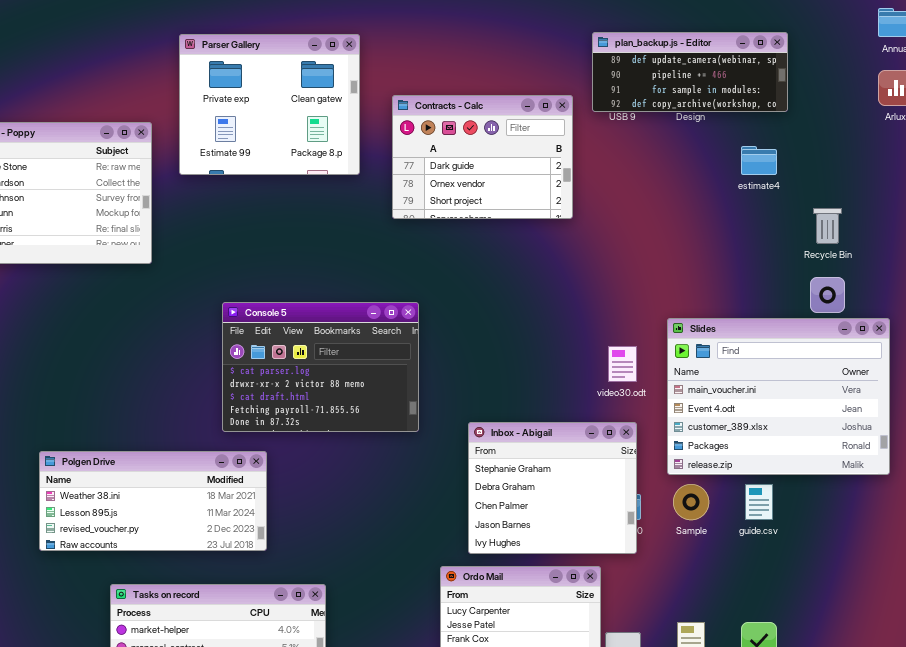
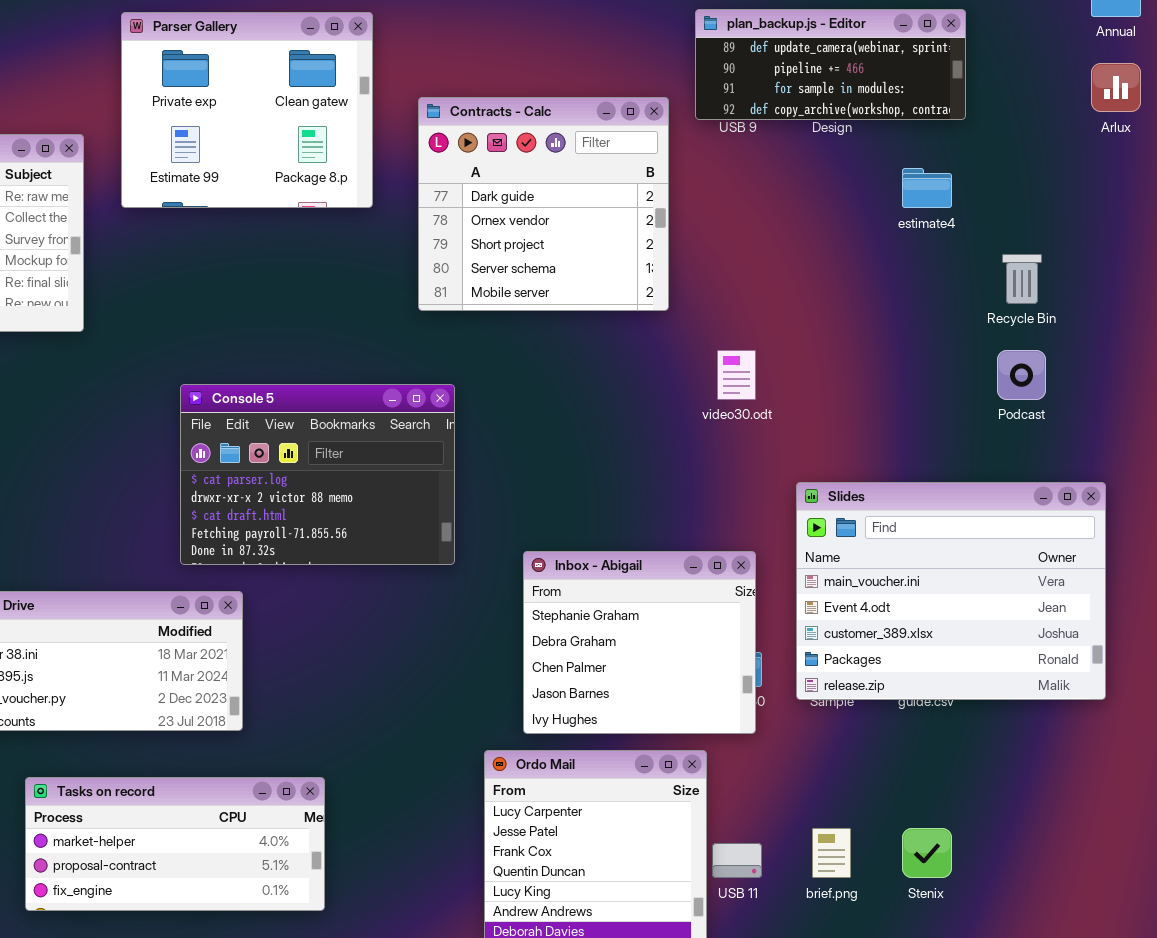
Contracts - Calc: [392,95,573,219] -> [418,97,669,311], resized
Slides: [667,318,890,475] -> [796,482,1106,700], moved
video30.odt: [608,346,637,382] -> [717,350,756,400], moved

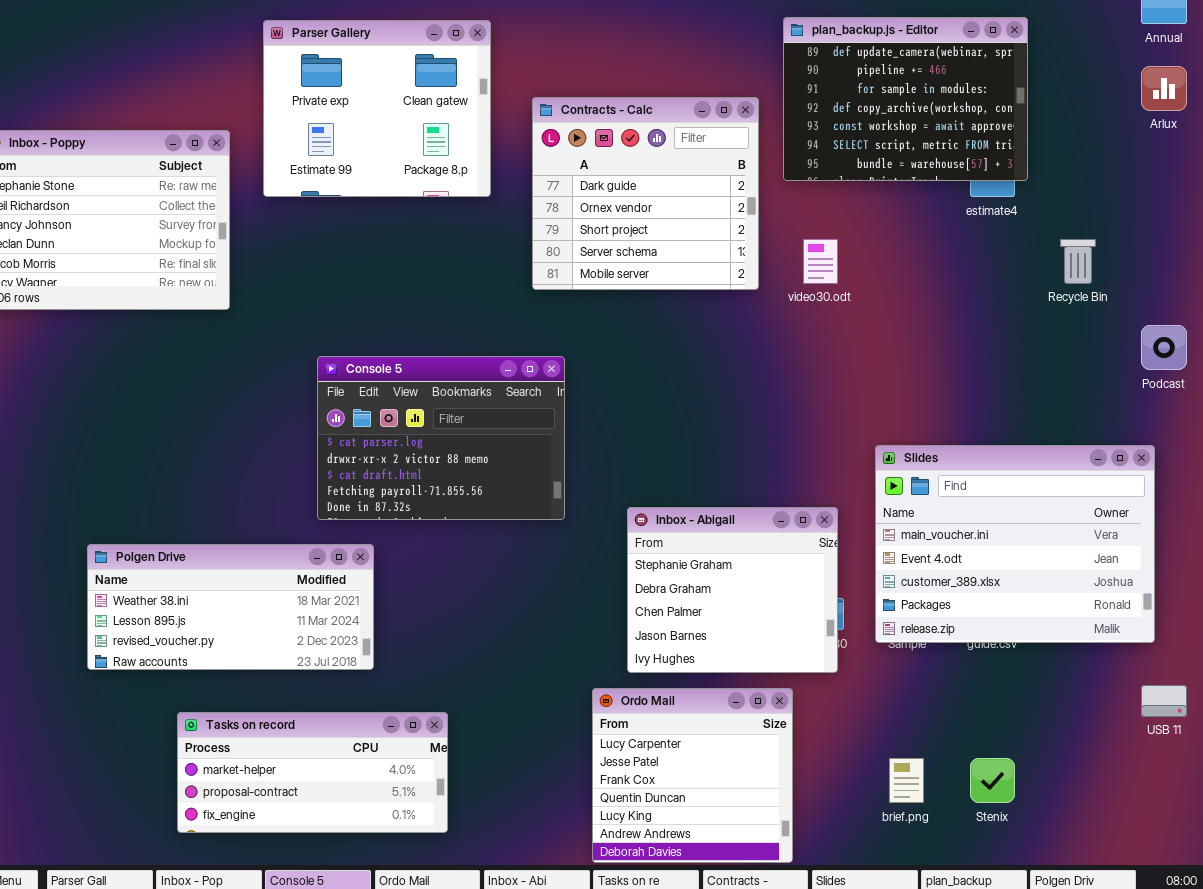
plan_backup.js - Editor: [695,9,966,120] -> [783,17,1028,181], resized
video30.odt: [717,350,756,400] -> [803,239,838,284], moved
Podcast: [997,350,1046,400] -> [1141,325,1187,370], moved
USB 11: [712,843,762,878] -> [1141,685,1187,717], moved

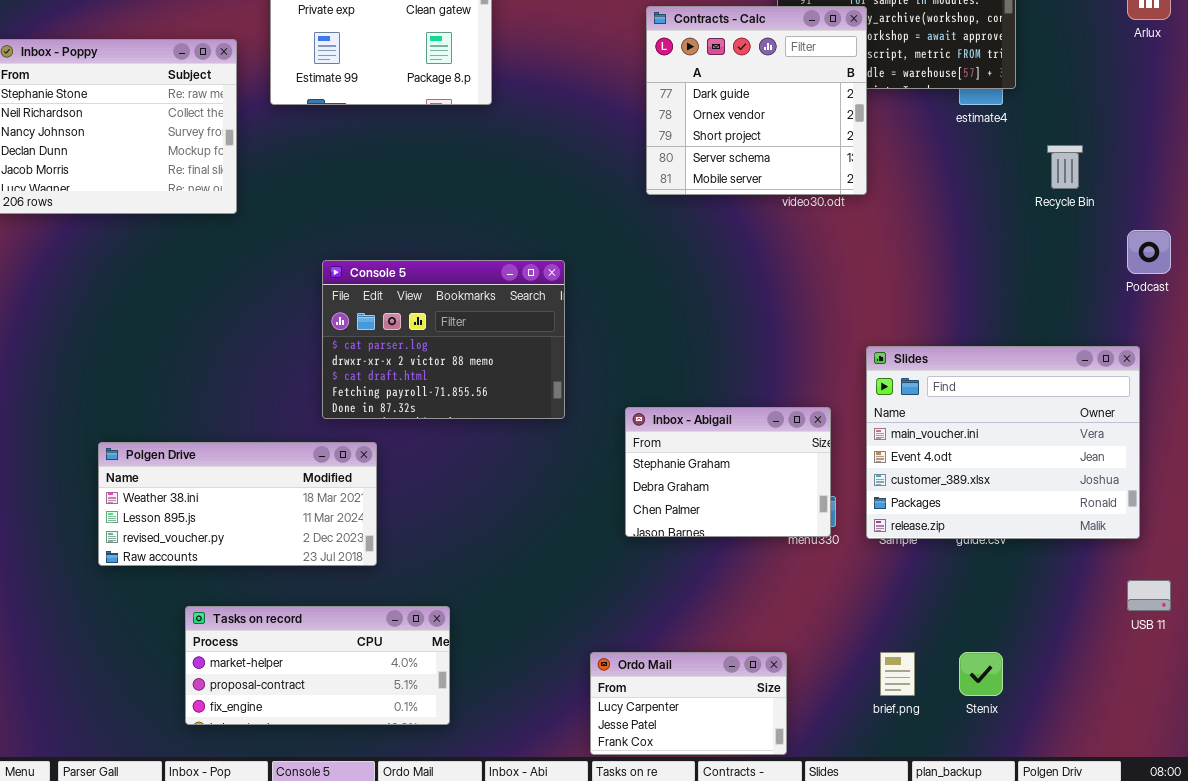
Contracts - Calc: [532,97,759,290] -> [646,6,867,195], moved
Inbox - Abigail: [627,507,838,673] -> [625,407,831,537], resized
Ordo Mail: [592,688,793,863] -> [590,652,787,755], resized

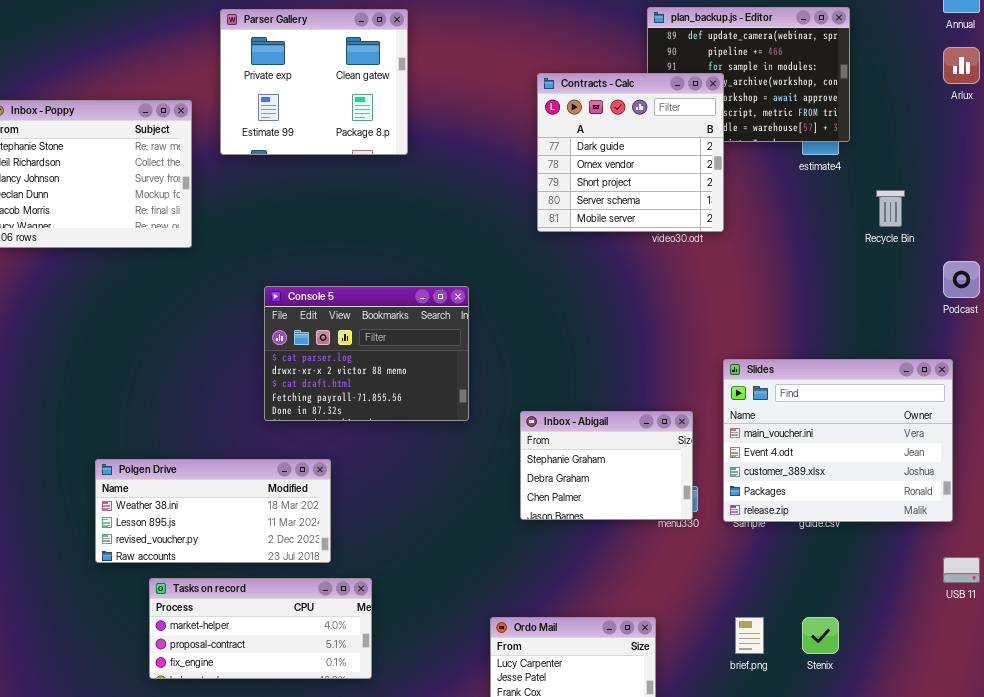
Polgen Drive: [98,442,377,566] -> [95,459,331,563], moved

